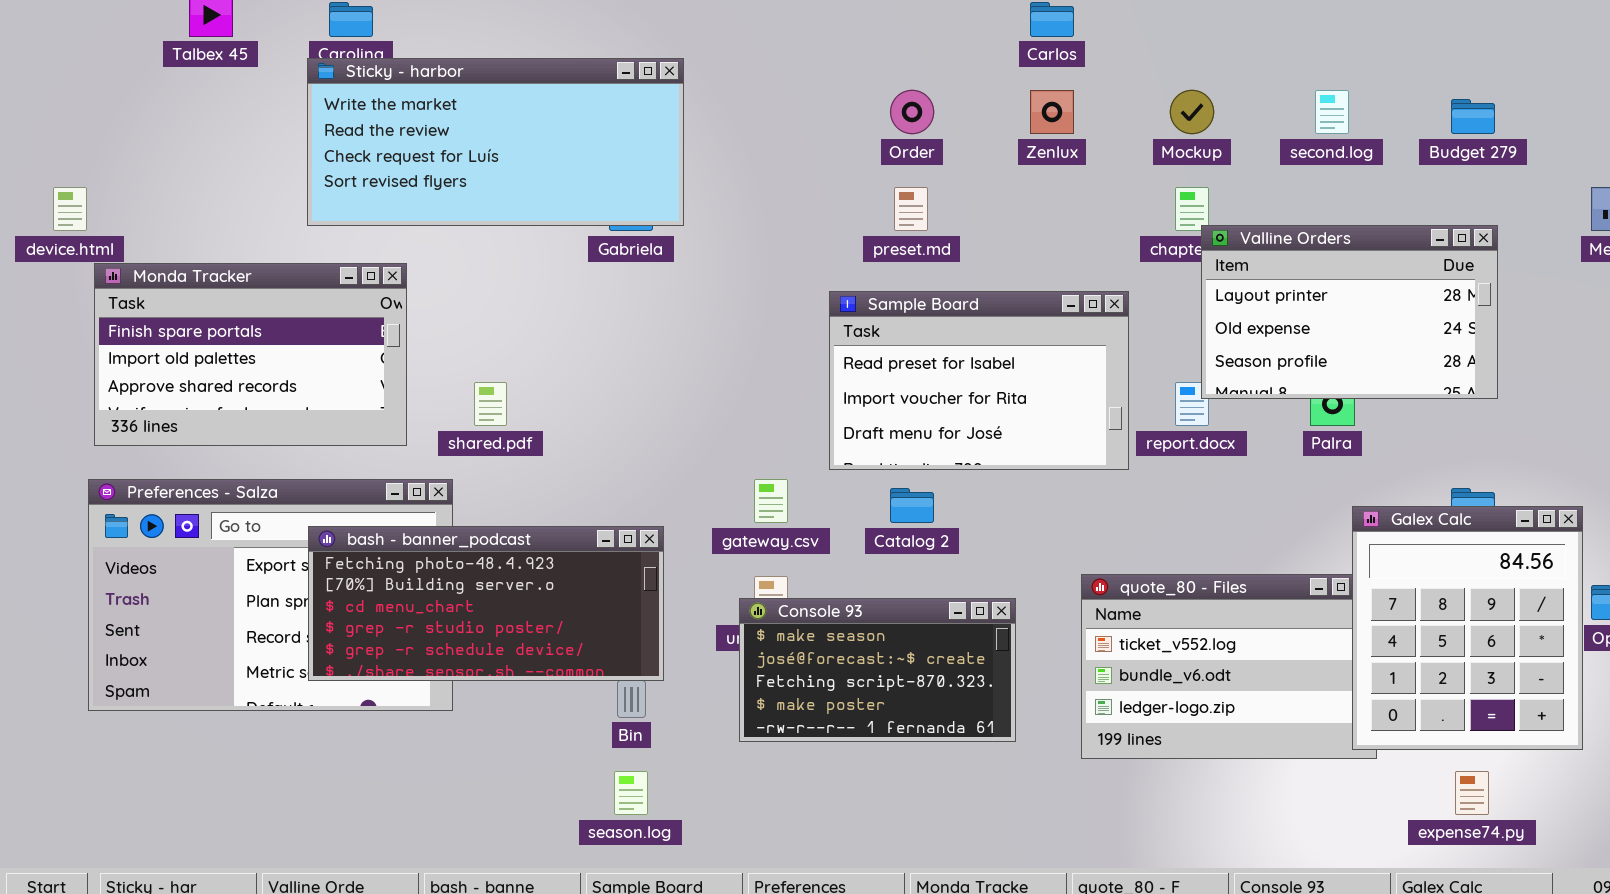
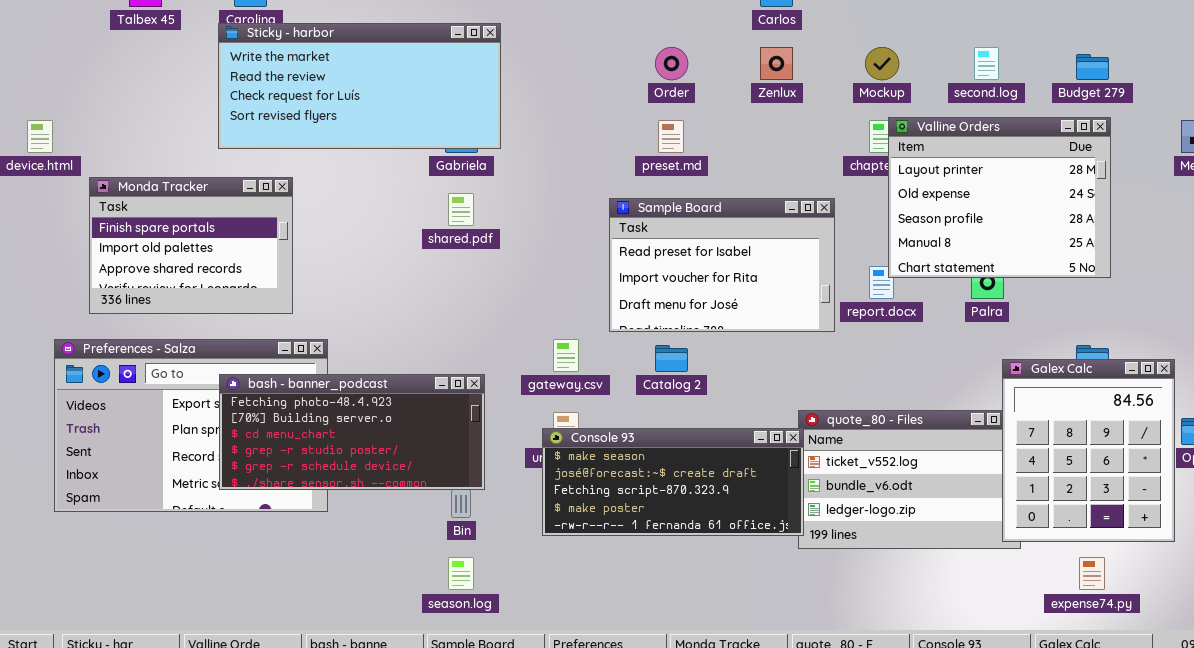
Valline Orders: [1201,225,1498,399] -> [888,117,1111,278], resized
Monda Tracker: [94,263,407,446] -> [89,177,293,314], resized
shared.pdf: [474,382,507,426] -> [448,193,474,226], moved
Console 93: [739,598,1016,742] -> [542,428,804,536], resized

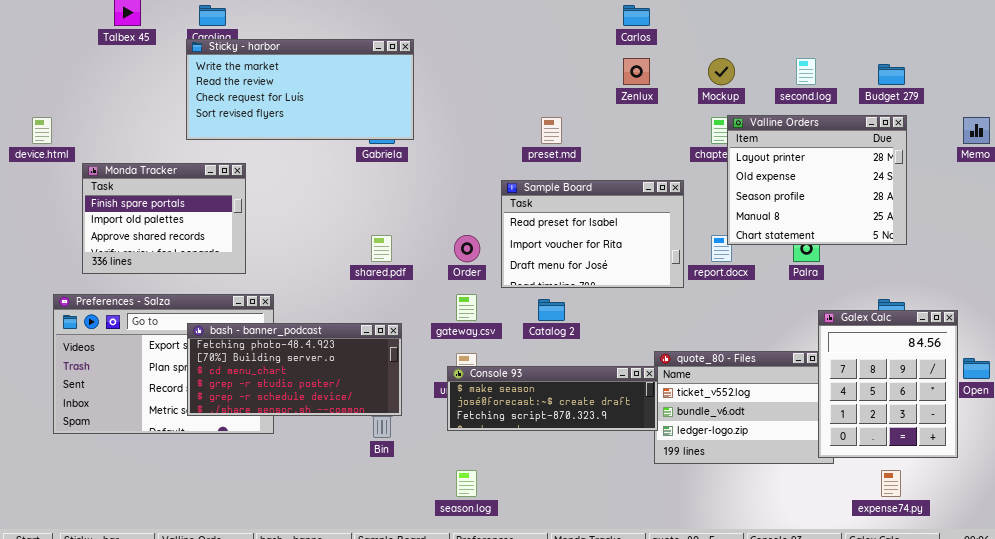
Order: [655,47,688,80] -> [454,235,480,262], moved
shared.pdf: [448,193,474,226] -> [371,235,392,262], moved
Console 93: [542,428,804,536] -> [447,366,658,431], resized
season.log: [448,557,474,590] -> [456,470,477,497], moved

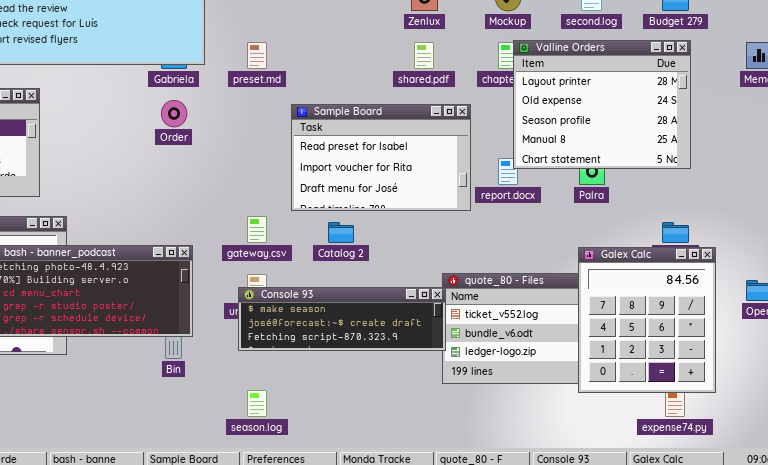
preset.md: [541,117,562,144] -> [247,42,267,69], moved
shared.pdf: [371,235,392,262] -> [414,42,434,69], moved
Order: [454,235,480,262] -> [161,100,187,127], moved
Galex Calc: [818,310,958,458] -> [578,247,716,393], moved

